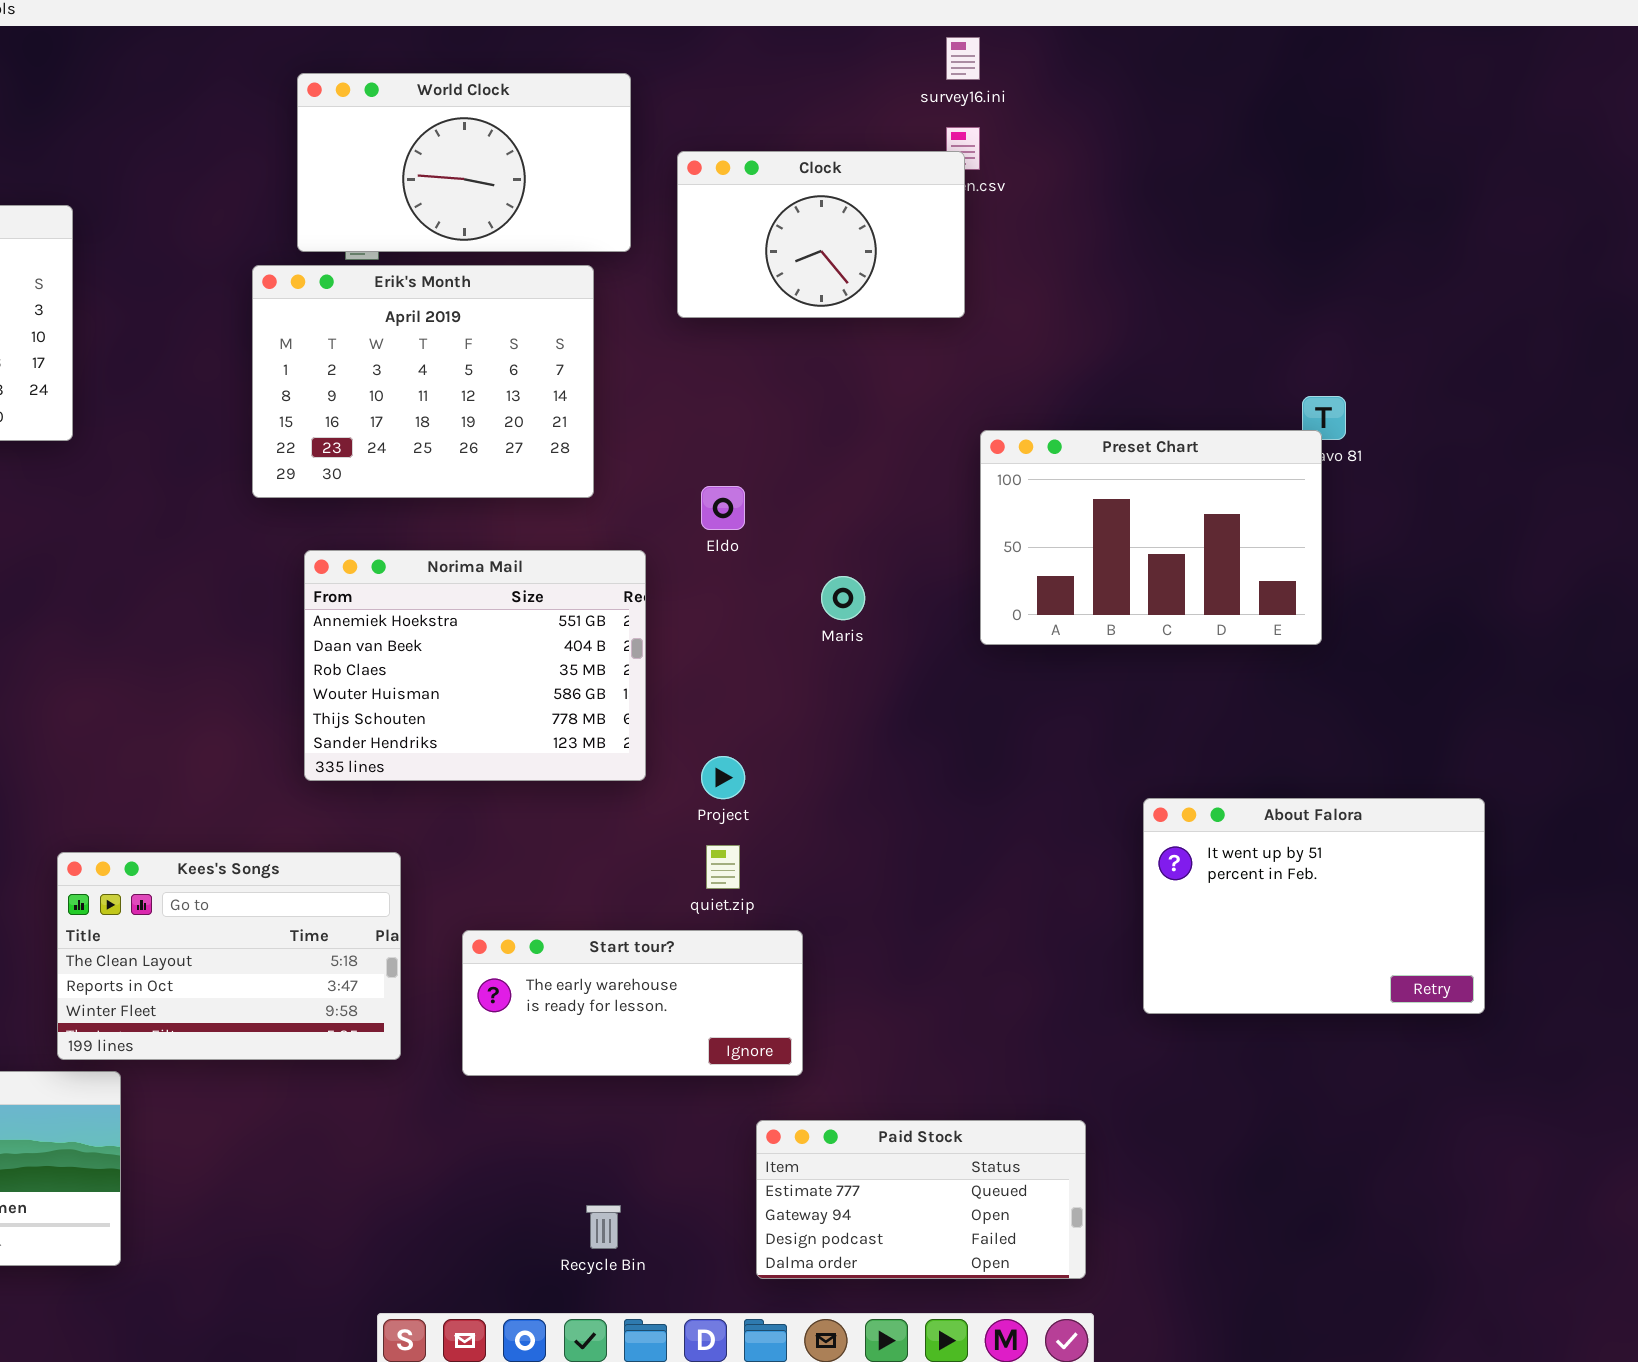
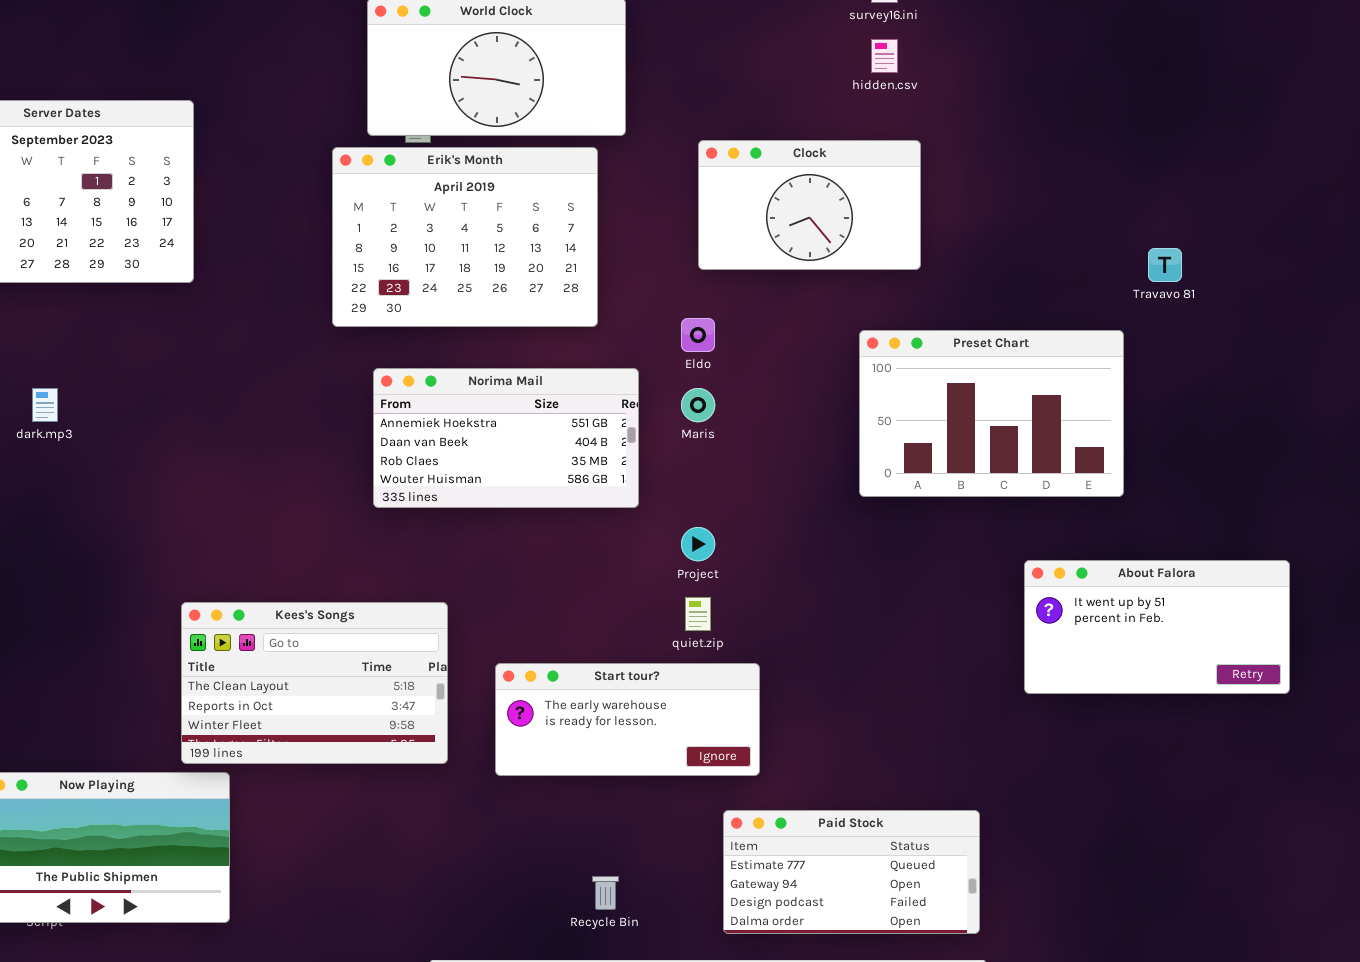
Clock: [677,151,965,318] -> [698,140,921,270], moved
Preset Chart: [980,430,1322,645] -> [859,330,1124,497], moved
Norima Mail: [304,550,646,781] -> [373,368,639,508], resized
Maris: [821,576,865,620] -> [681,388,715,422], moved
About Falora: [1143,798,1485,1014] -> [1024,560,1290,694], resized

